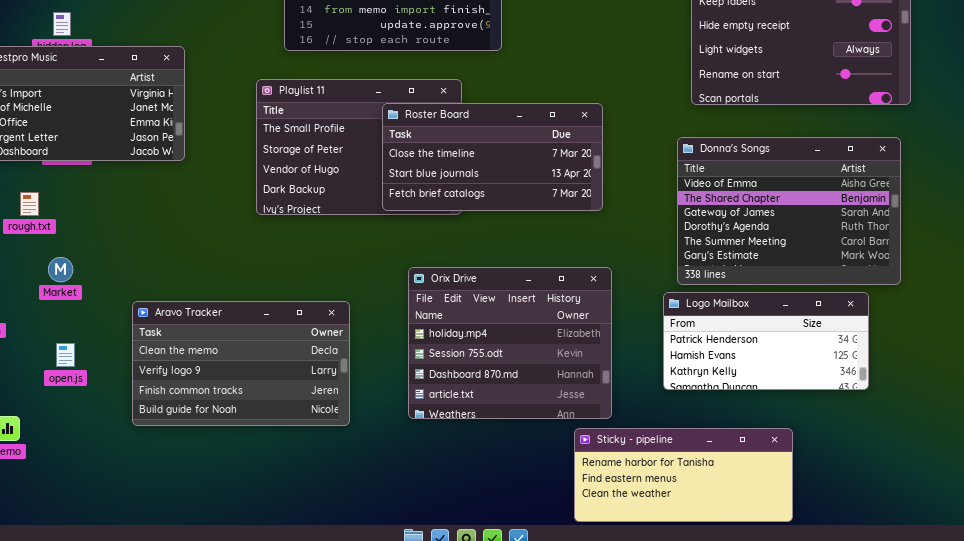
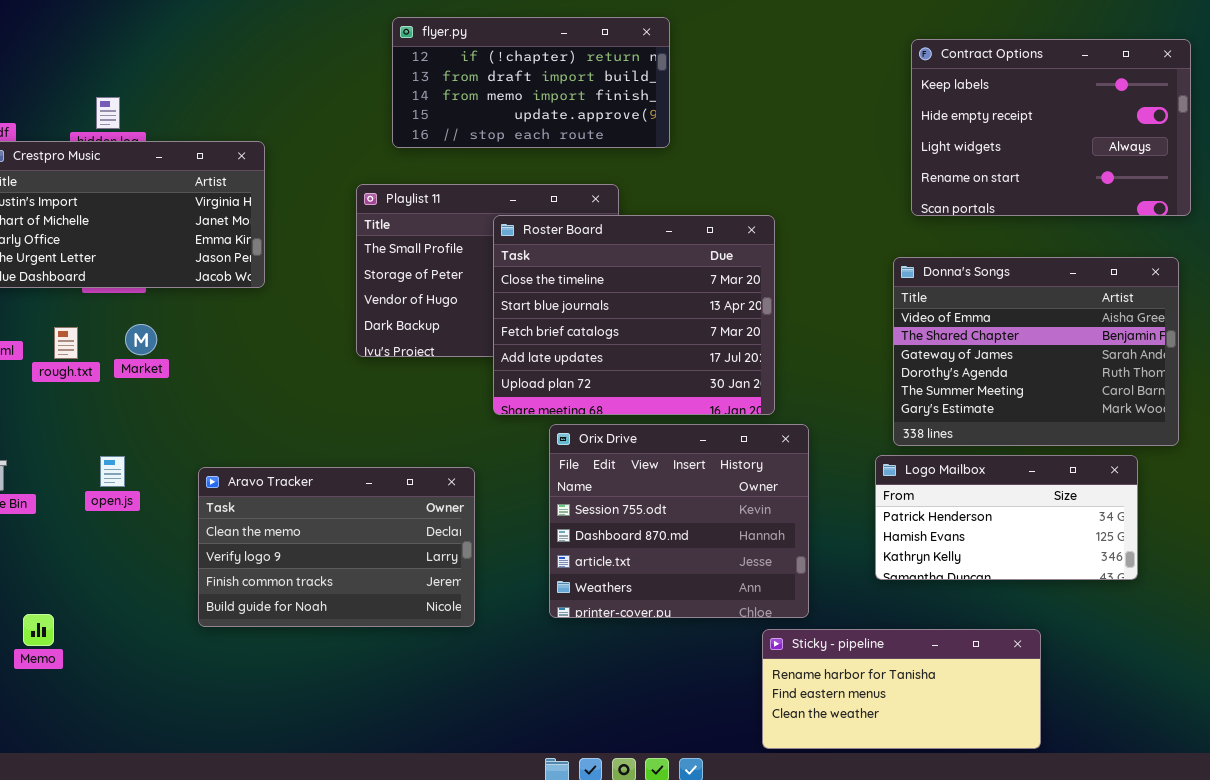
Roster Board: [382,103,603,211] -> [493,215,775,415], moved, resized
Market: [48,257,73,282] -> [125,324,157,355], moved
Orix Drive: [408,267,612,419] -> [549,424,809,618], scrolled down 1 row
open.js: [56,343,75,367] -> [100,456,125,487], moved

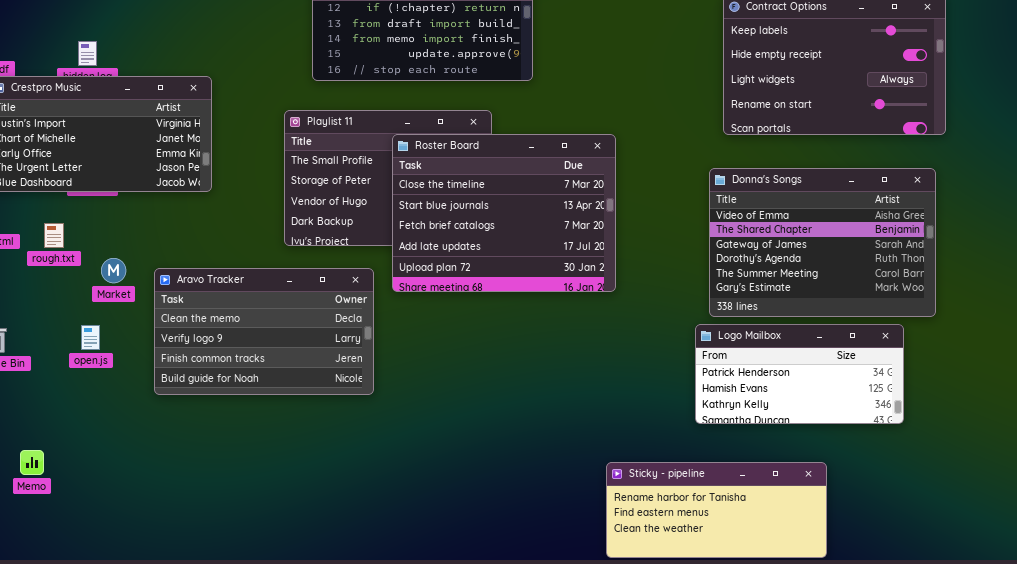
Market: [125,324,157,355] -> [101,258,126,283], moved
Orix Drive: [549,424,809,618] -> none, closed
Aravo Tracker: [198,467,475,627] -> [154,268,374,395], moved

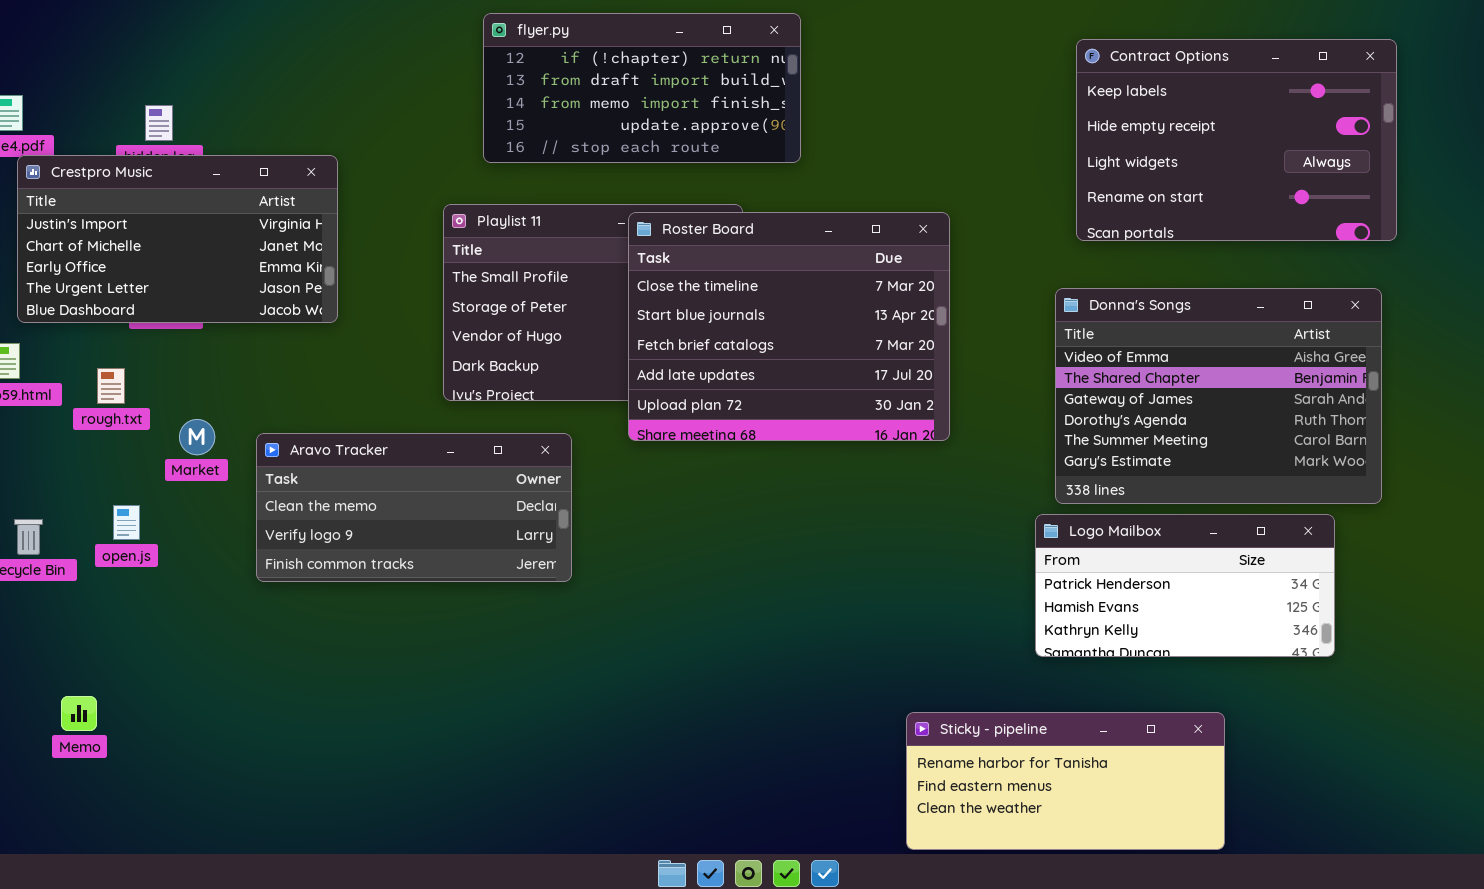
Roster Board: [392,134,616,292] -> [628,212,950,441], moved
Aravo Tracker: [154,268,374,395] -> [256,433,572,582], resized
open.js: [81,325,100,350] -> [113,505,140,540], moved

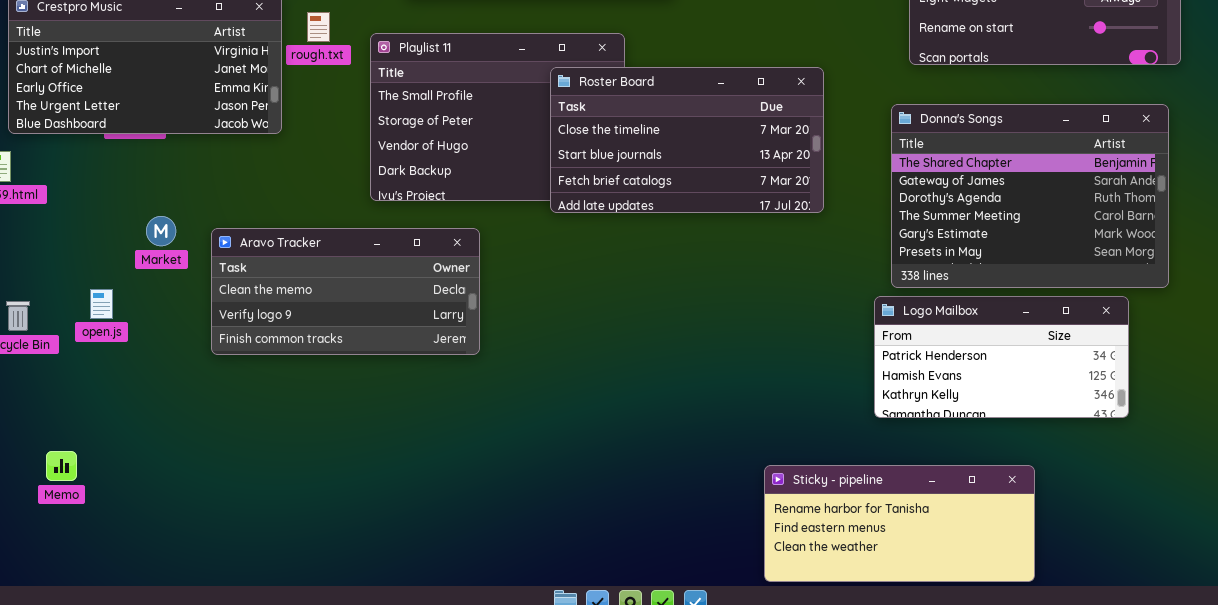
Roster Board: [628,212,950,441] -> [550,67,824,213], moved, resized
Donna's Songs: [1055,288,1382,504] -> [891,104,1169,288], scrolled down 1 row
rough.txt: [97,368,125,404] -> [307,12,330,42], moved

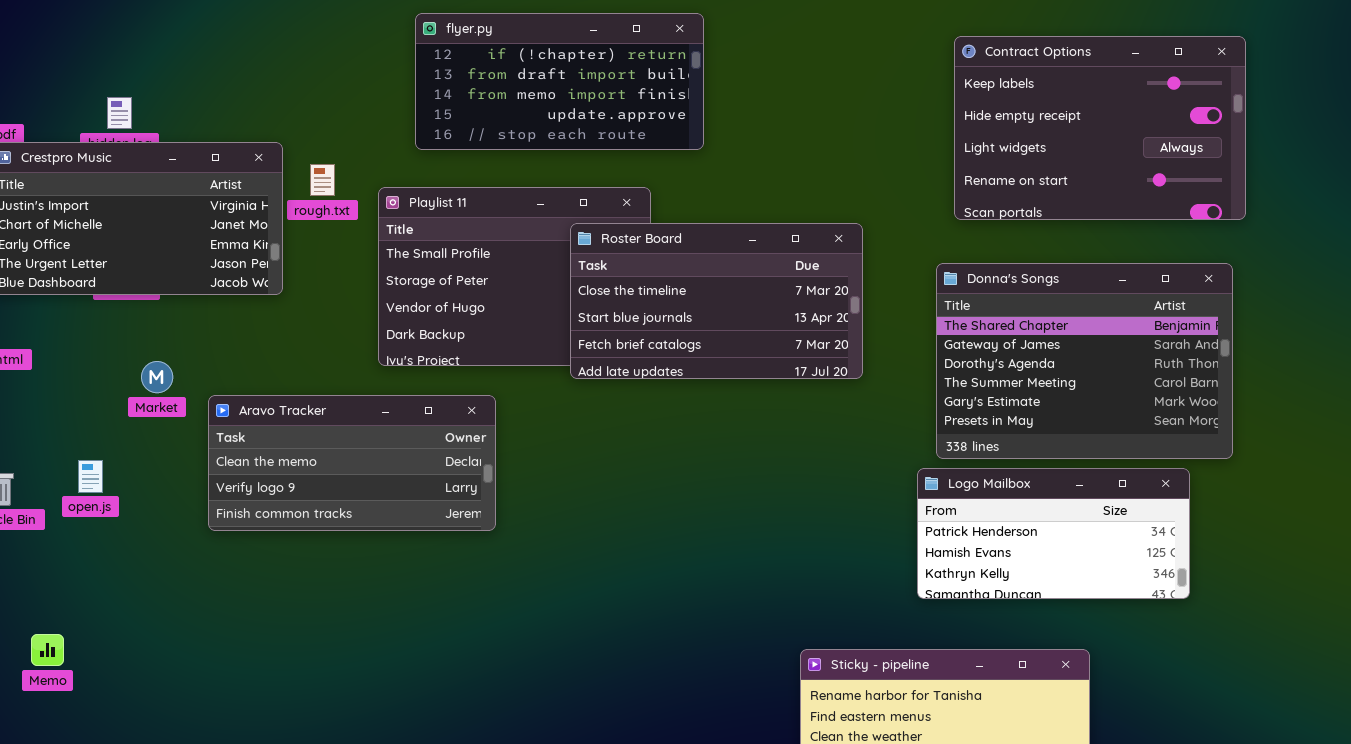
Market: [146,216,176,246] -> [141,361,173,393], moved

